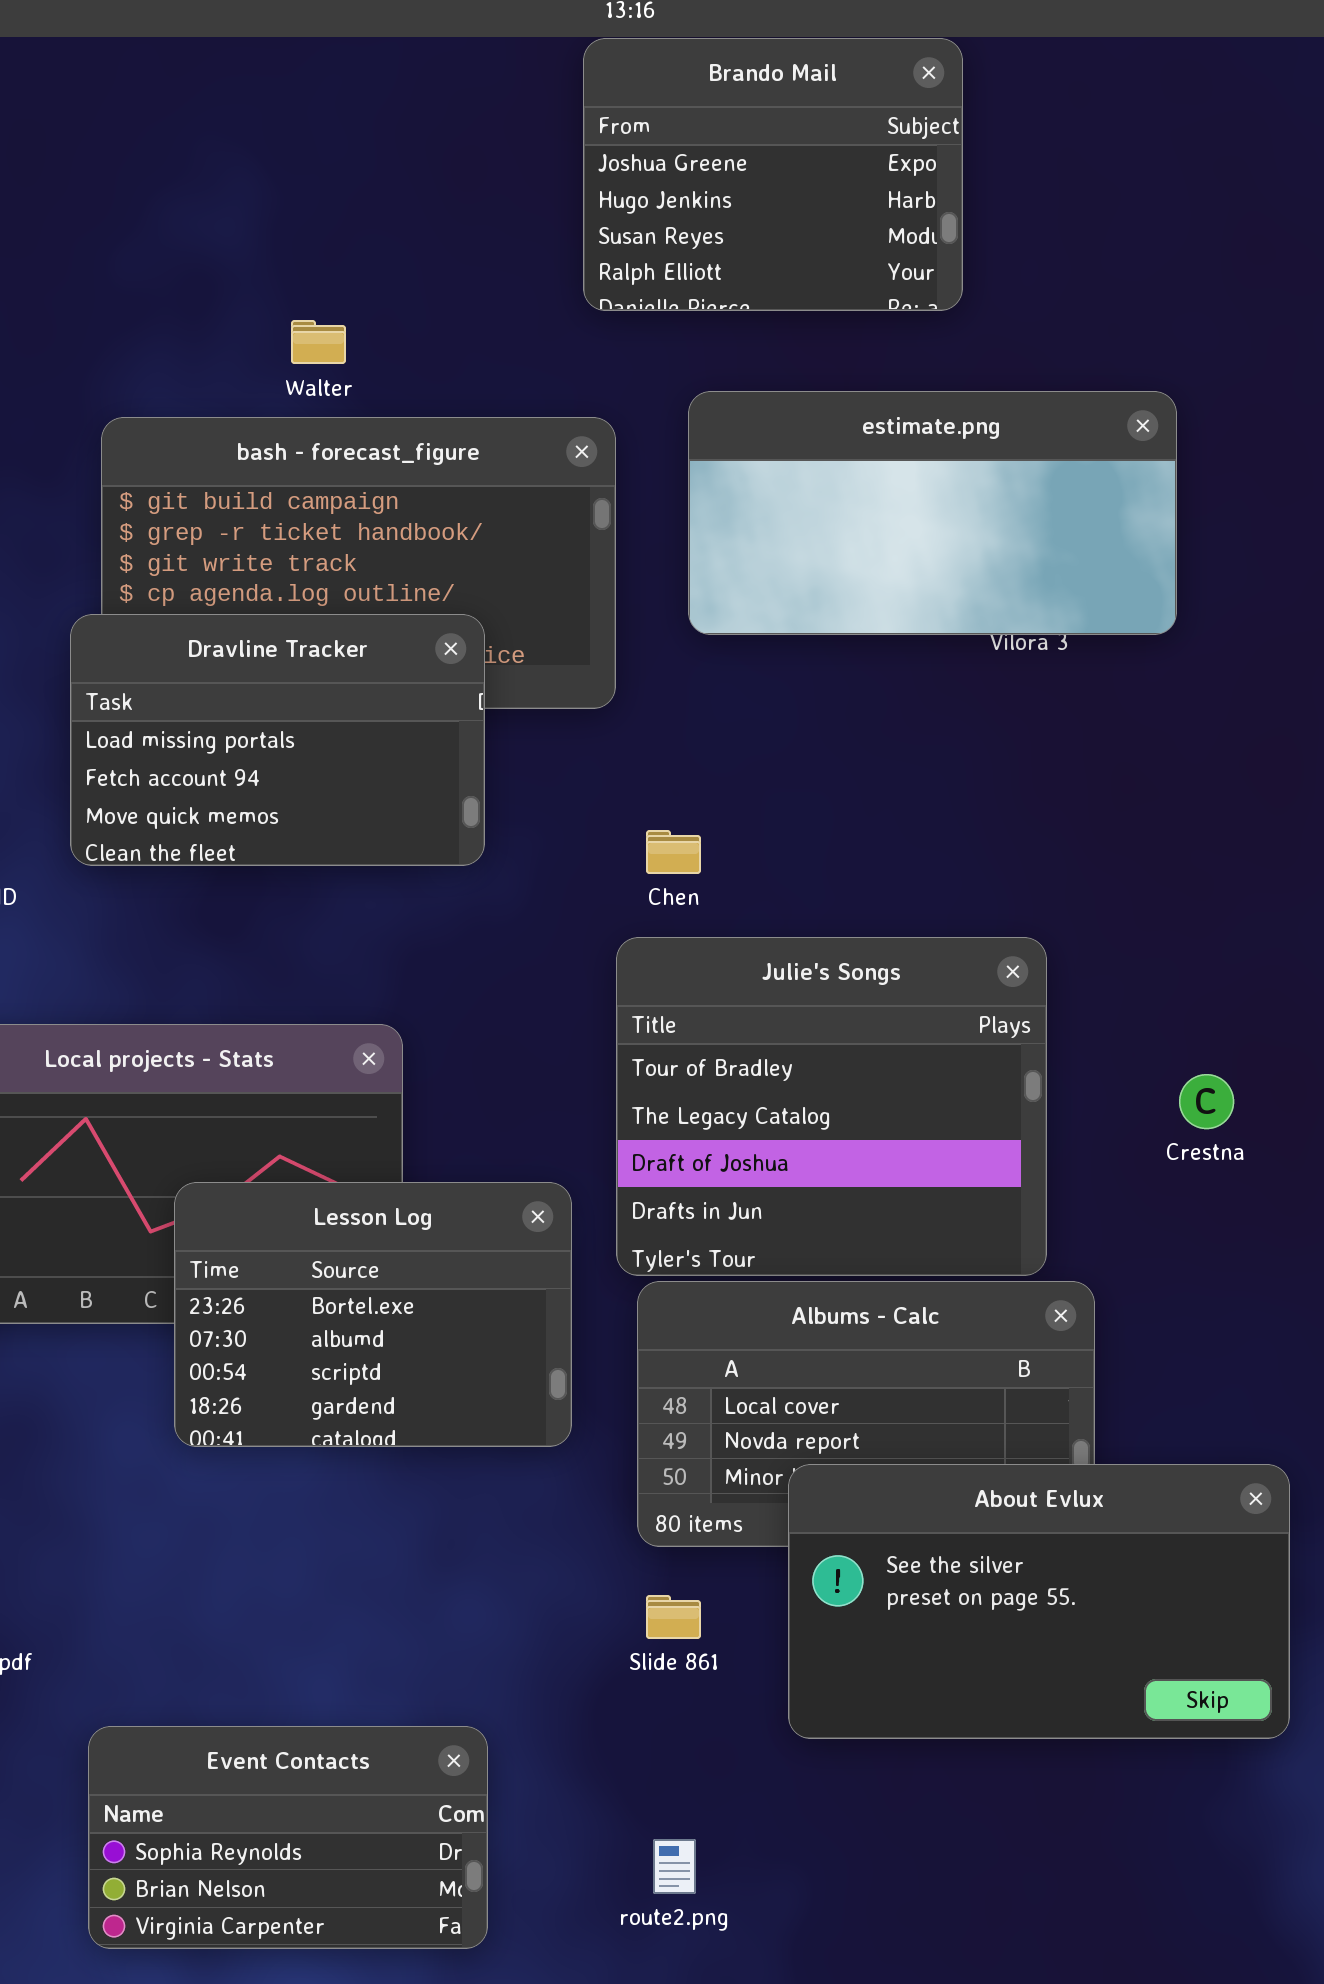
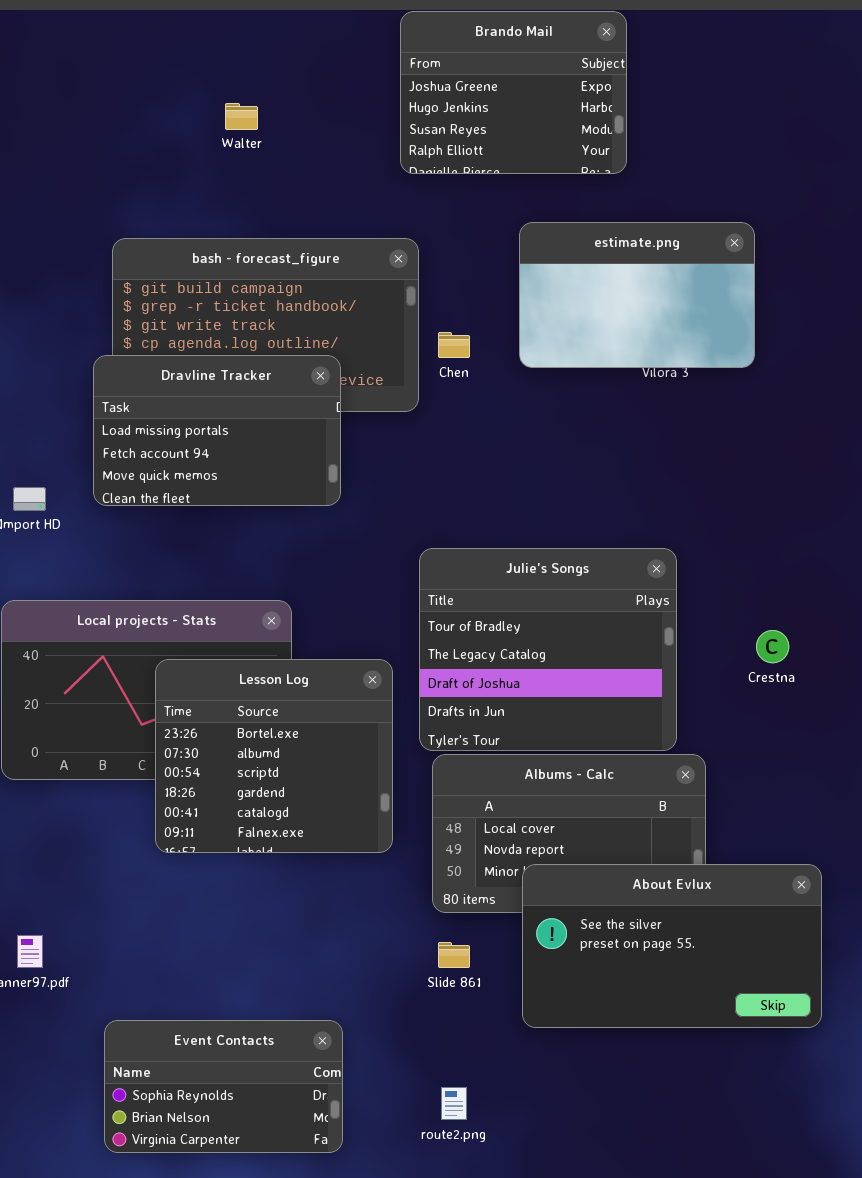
Walter: [291,320,346,364] -> [225,103,258,130], moved
estimate.png: [688,391,1177,635] -> [519,222,755,368], resized
Chen: [646,830,701,874] -> [438,332,470,358], moved
Lesson Log: [174,1182,572,1447] -> [155,659,393,853], resized

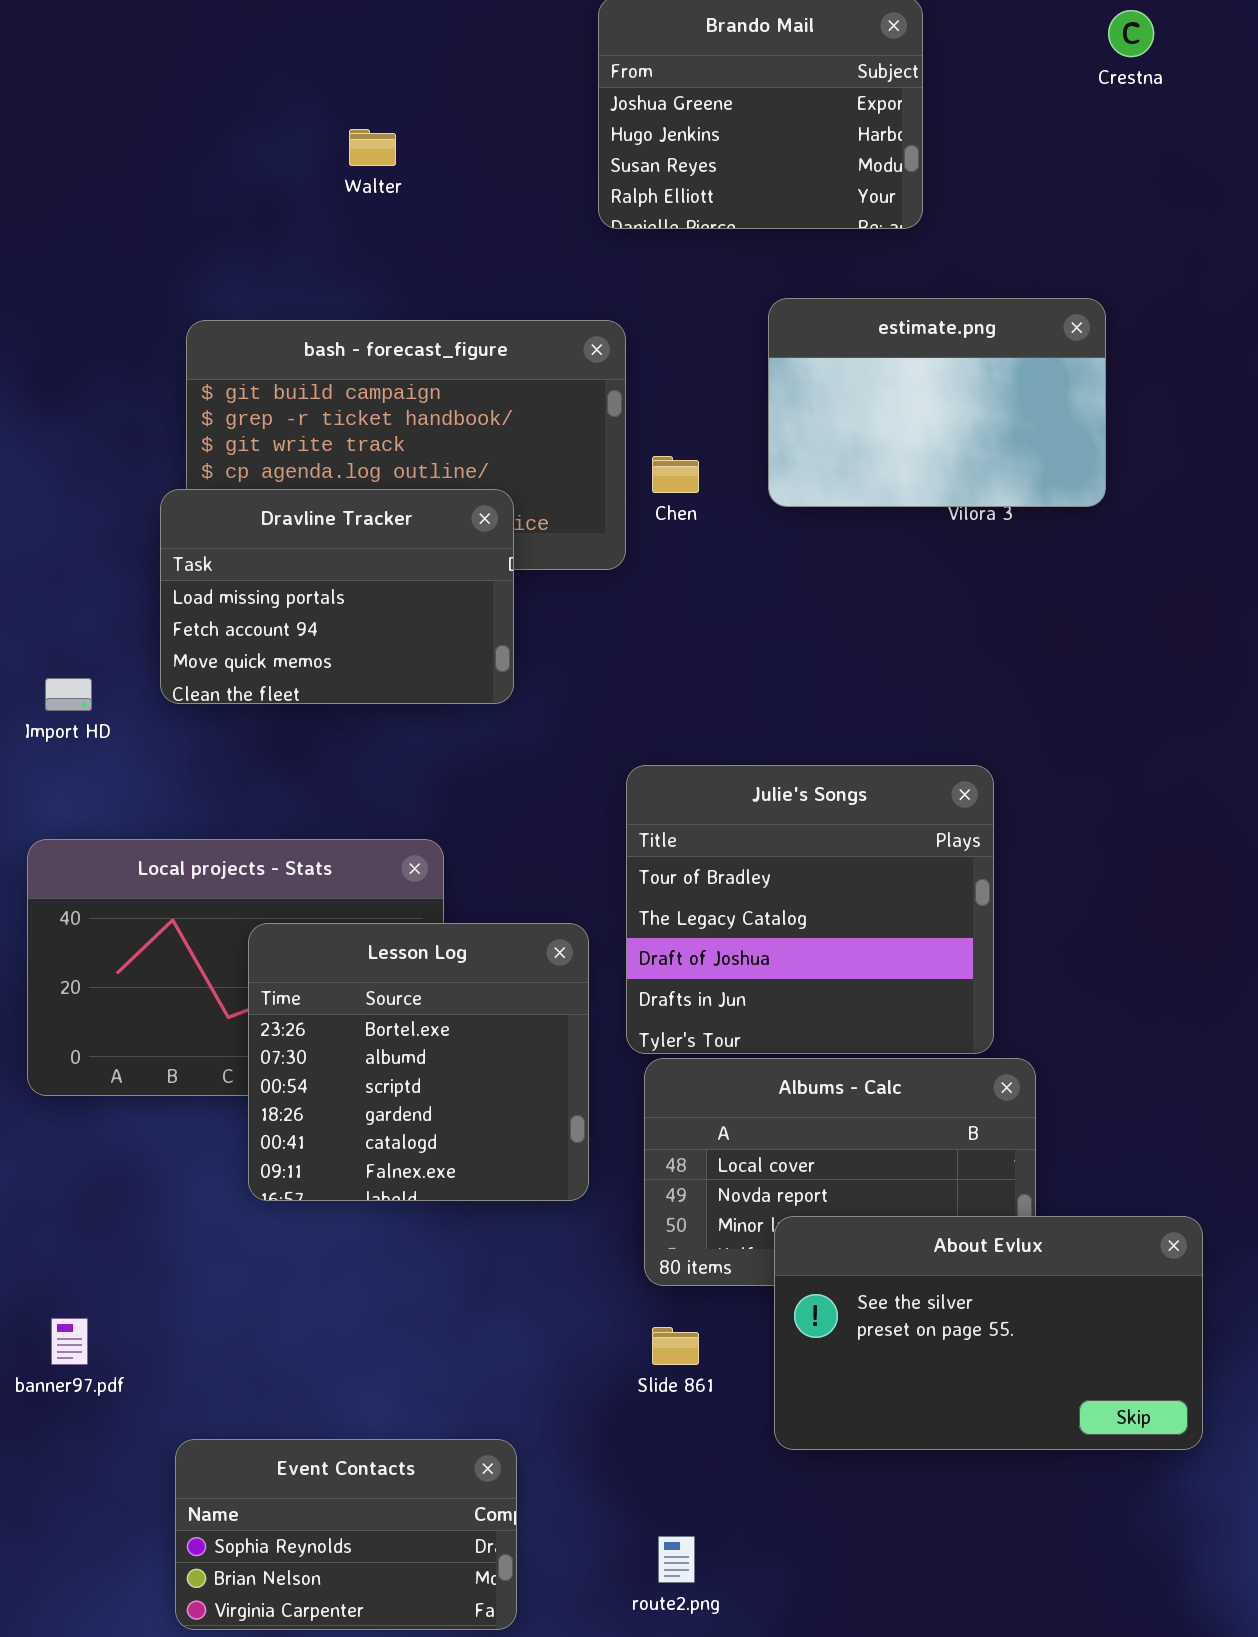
Crestna: [756,630,789,663] -> [1108,10,1154,57], moved

